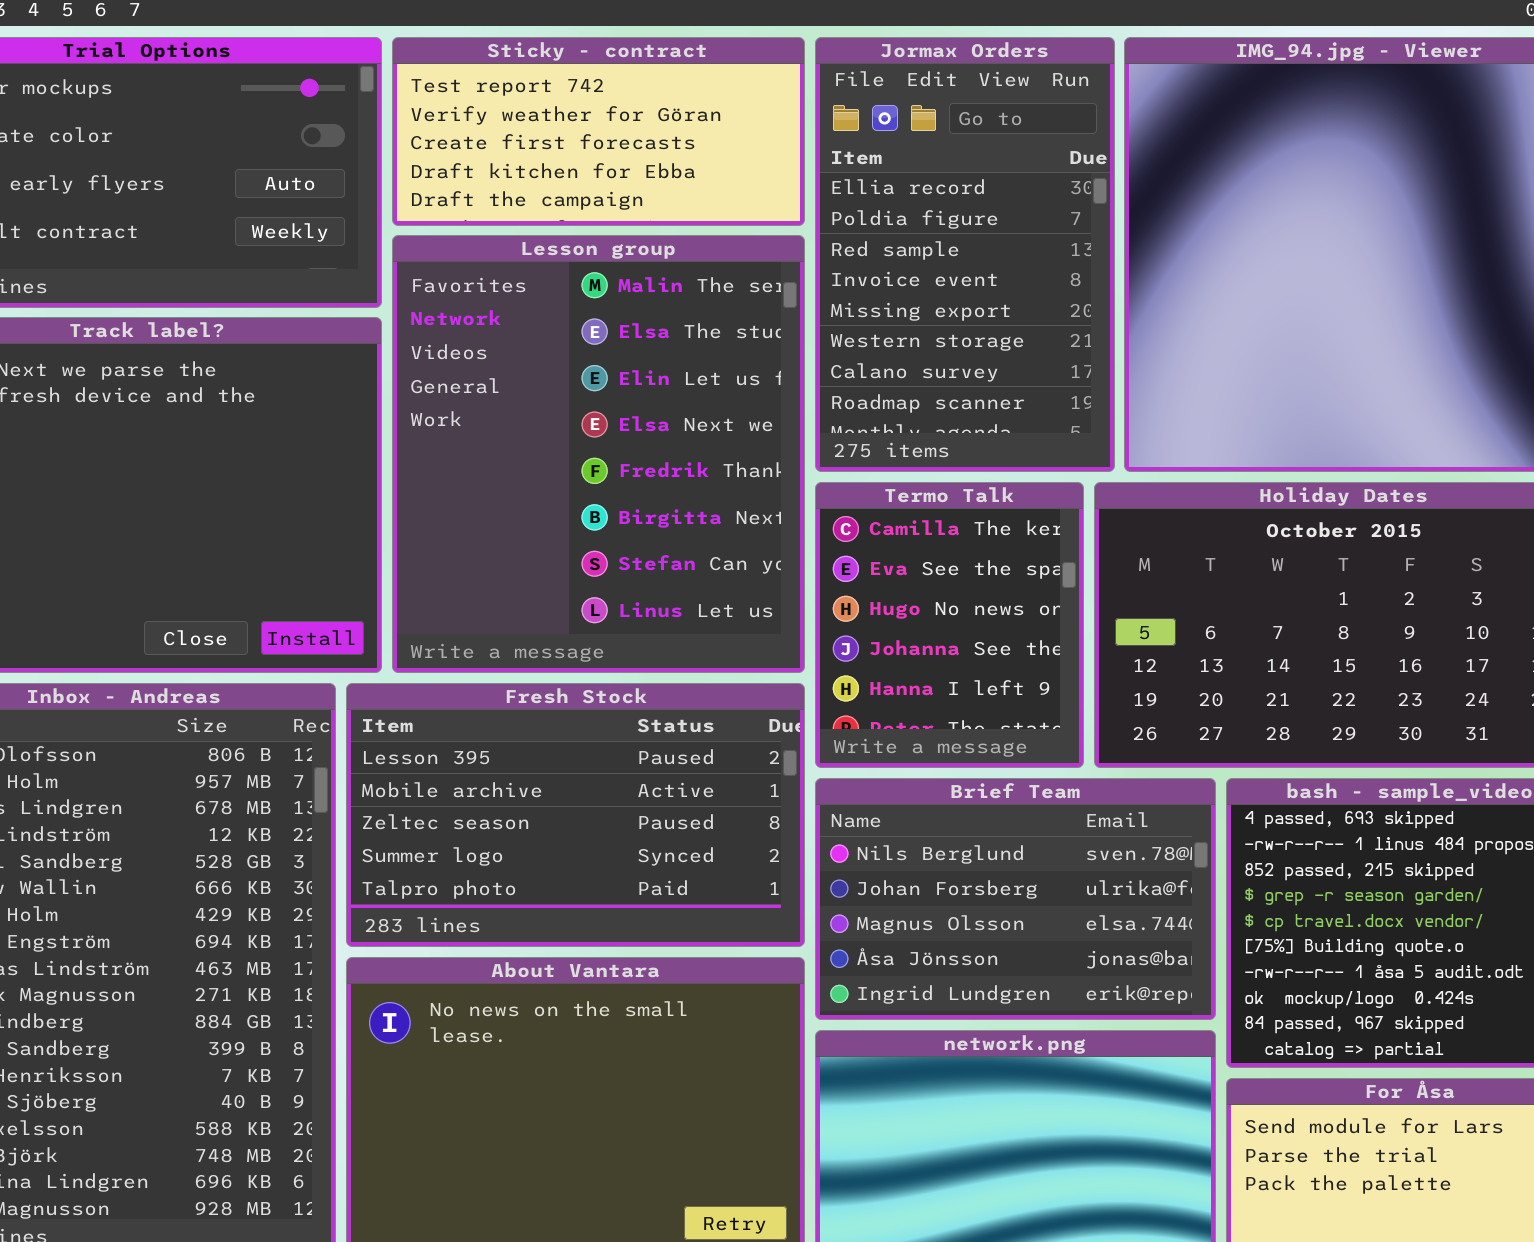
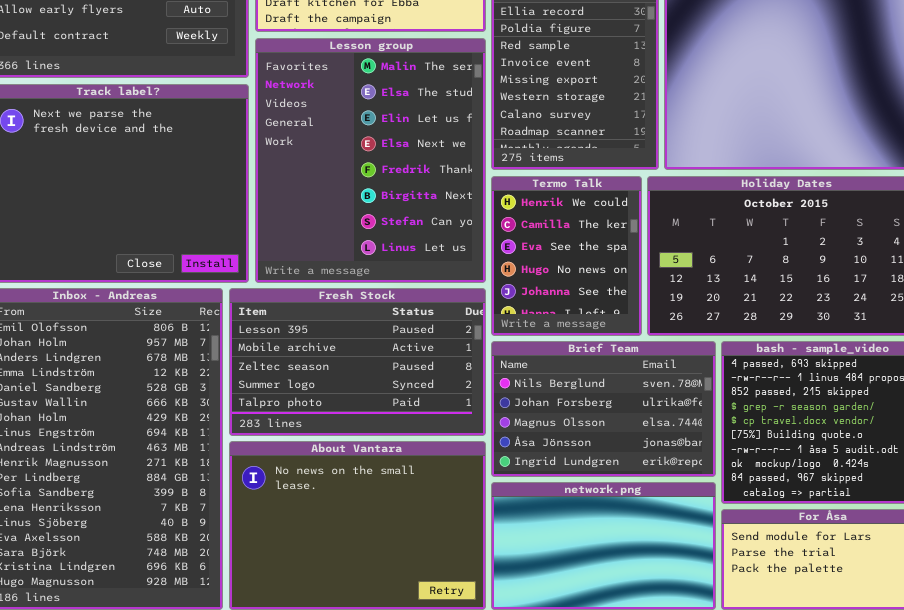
Termo Talk: [815,482,1084,768] -> [491,176,642,336], scrolled up 1 row

